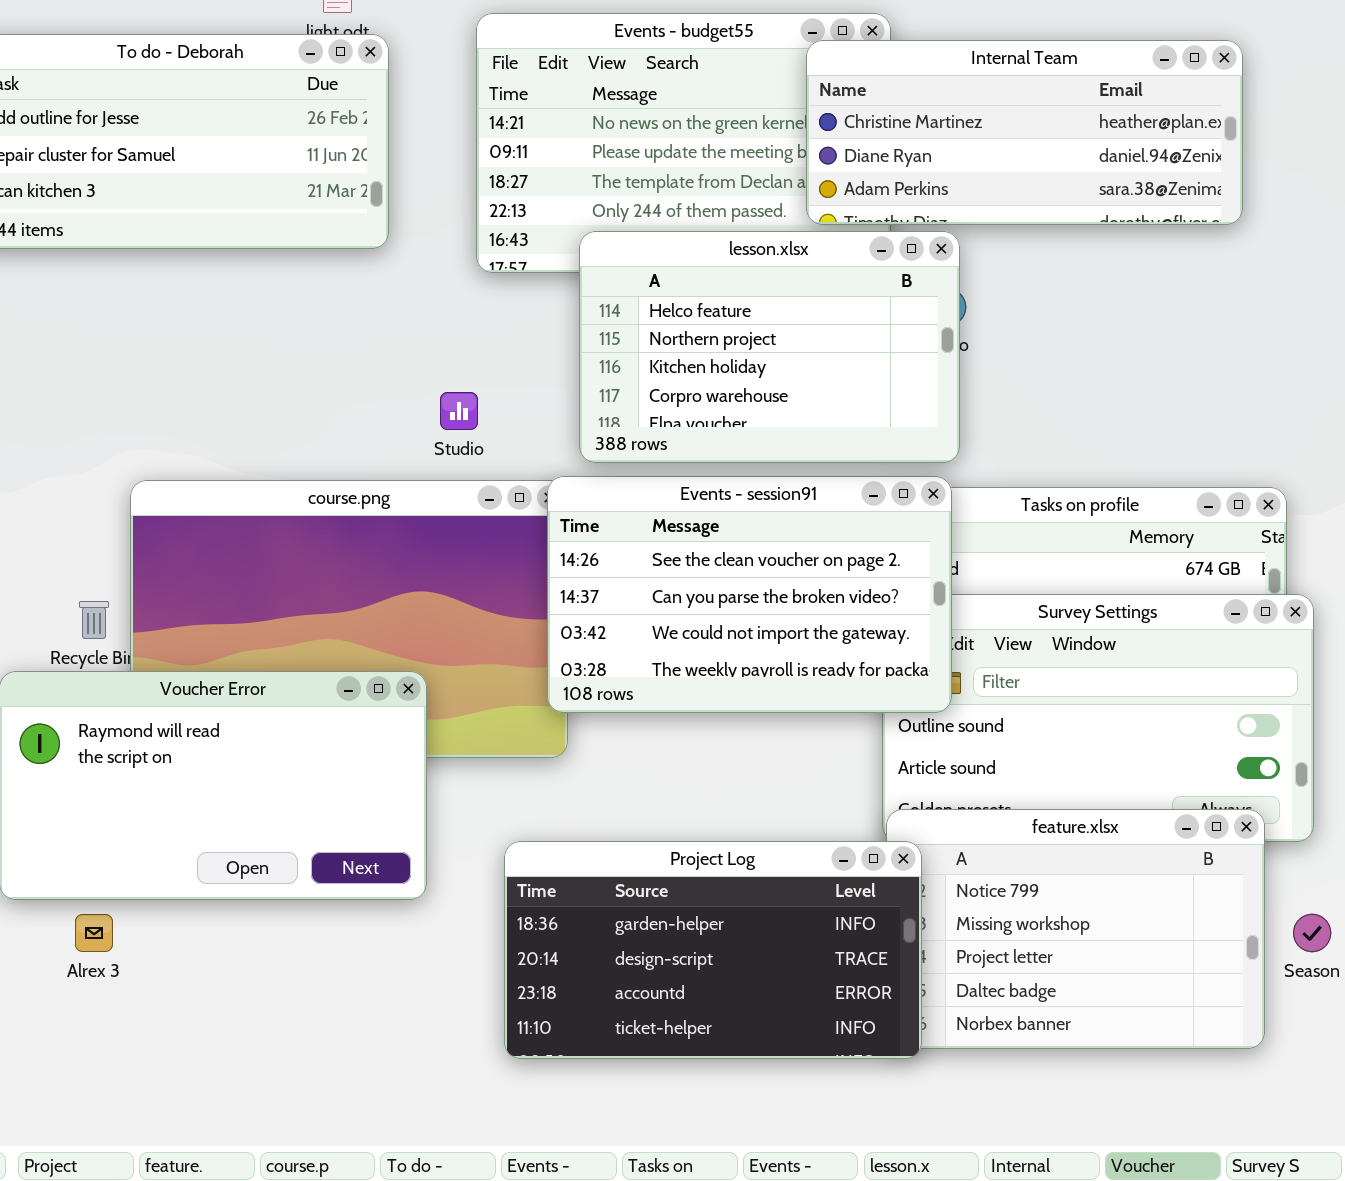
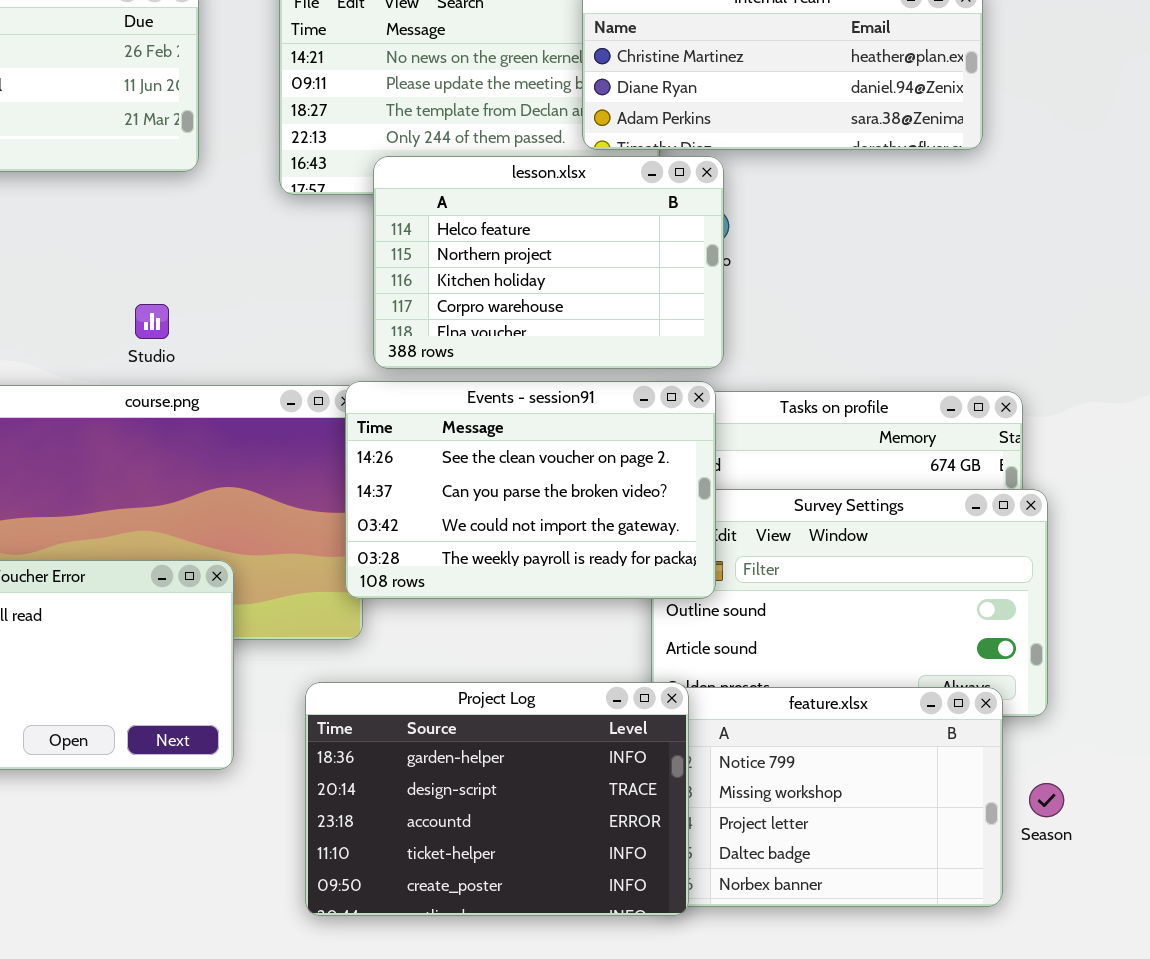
Studio: [440,392,478,430] -> [135,304,169,339], moved
Project Log: [504,841,922,1059] -> [305,682,689,916], resized

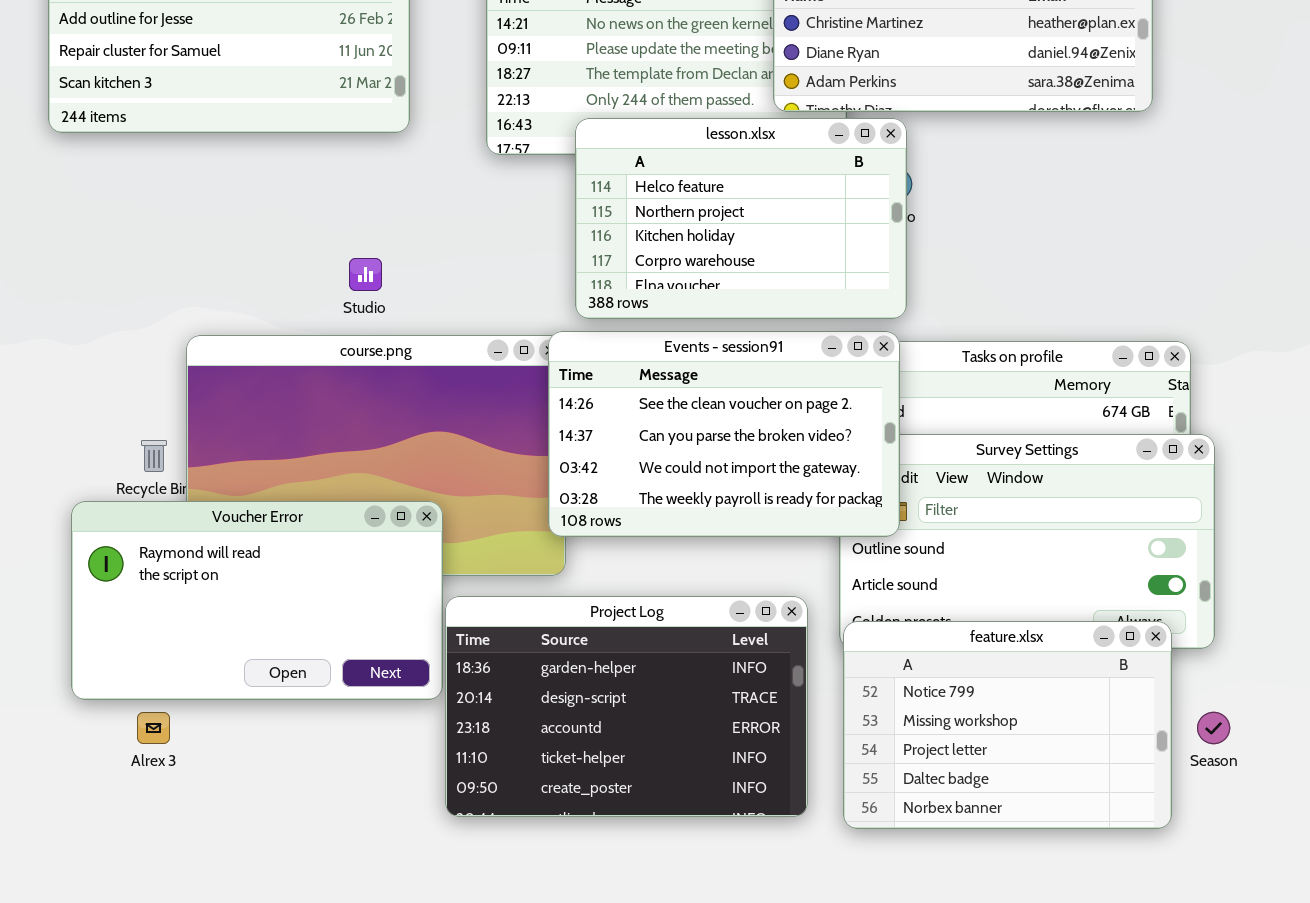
Project Log: [305,682,689,916] -> [445,596,808,817], moved

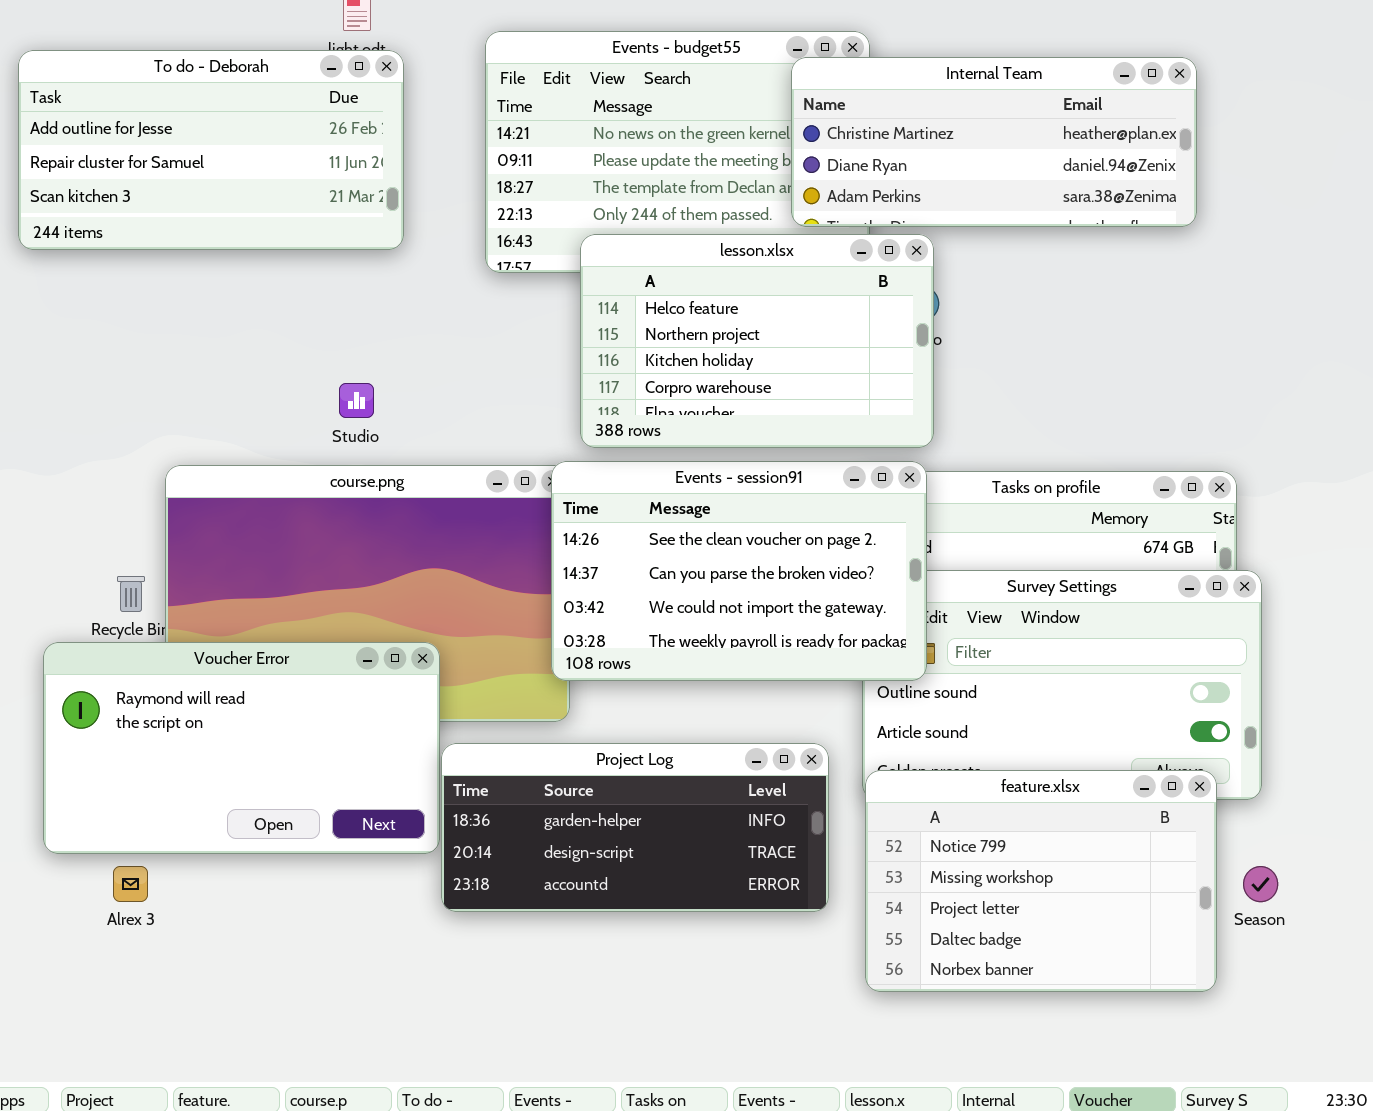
Project Log: [445,596,808,817] -> [441,743,829,912], resized

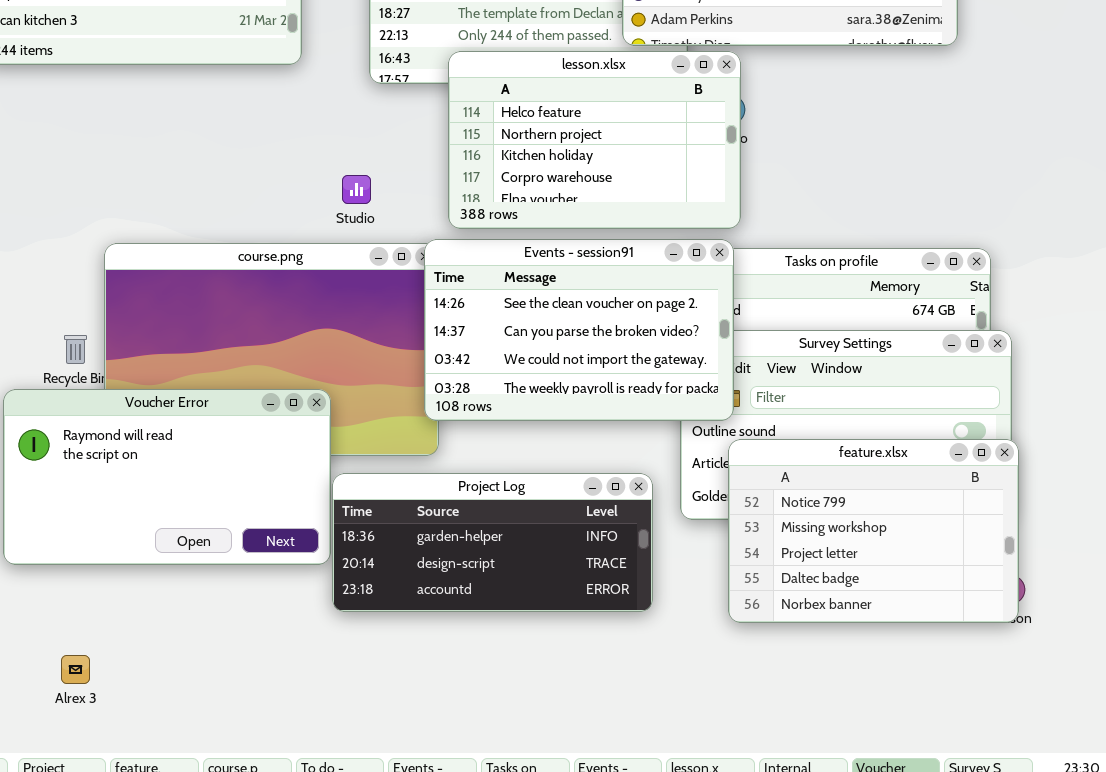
Studio: [339,383,374,418] -> [342,175,371,204], moved
feature.xlsx: [865,770,1217,992] -> [728,439,1019,623], moved
Alrex 3: [113,866,148,902] -> [61,655,90,684], moved

